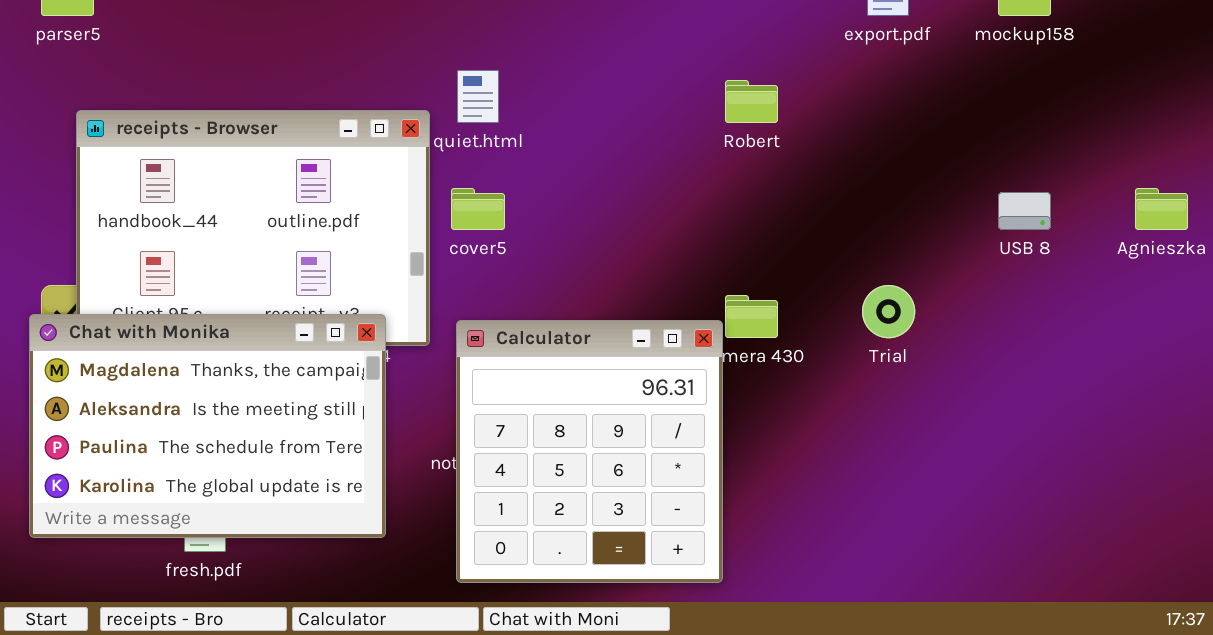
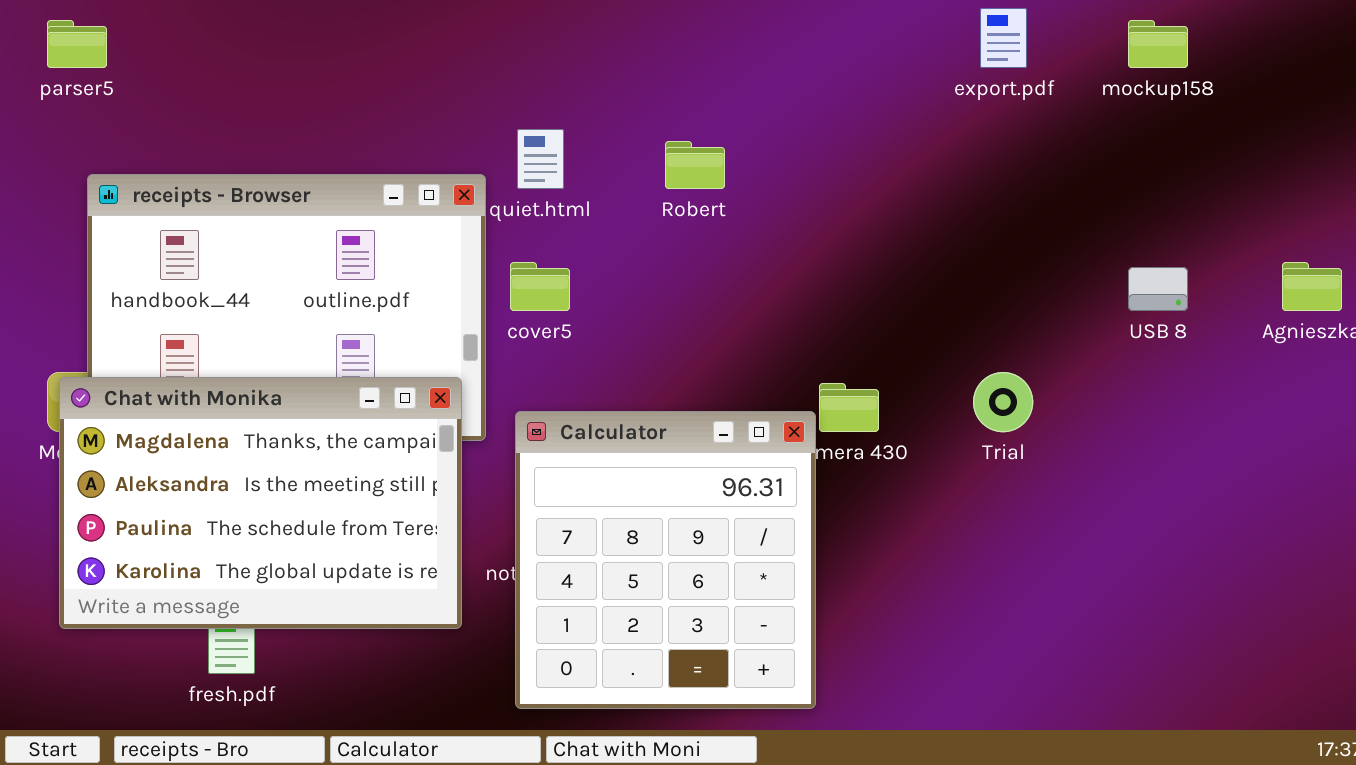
Robert: [725,80,778,123] -> [665,141,725,189], moved
Chat with Monika: [29,314,386,538] -> [59,377,462,629], moved

